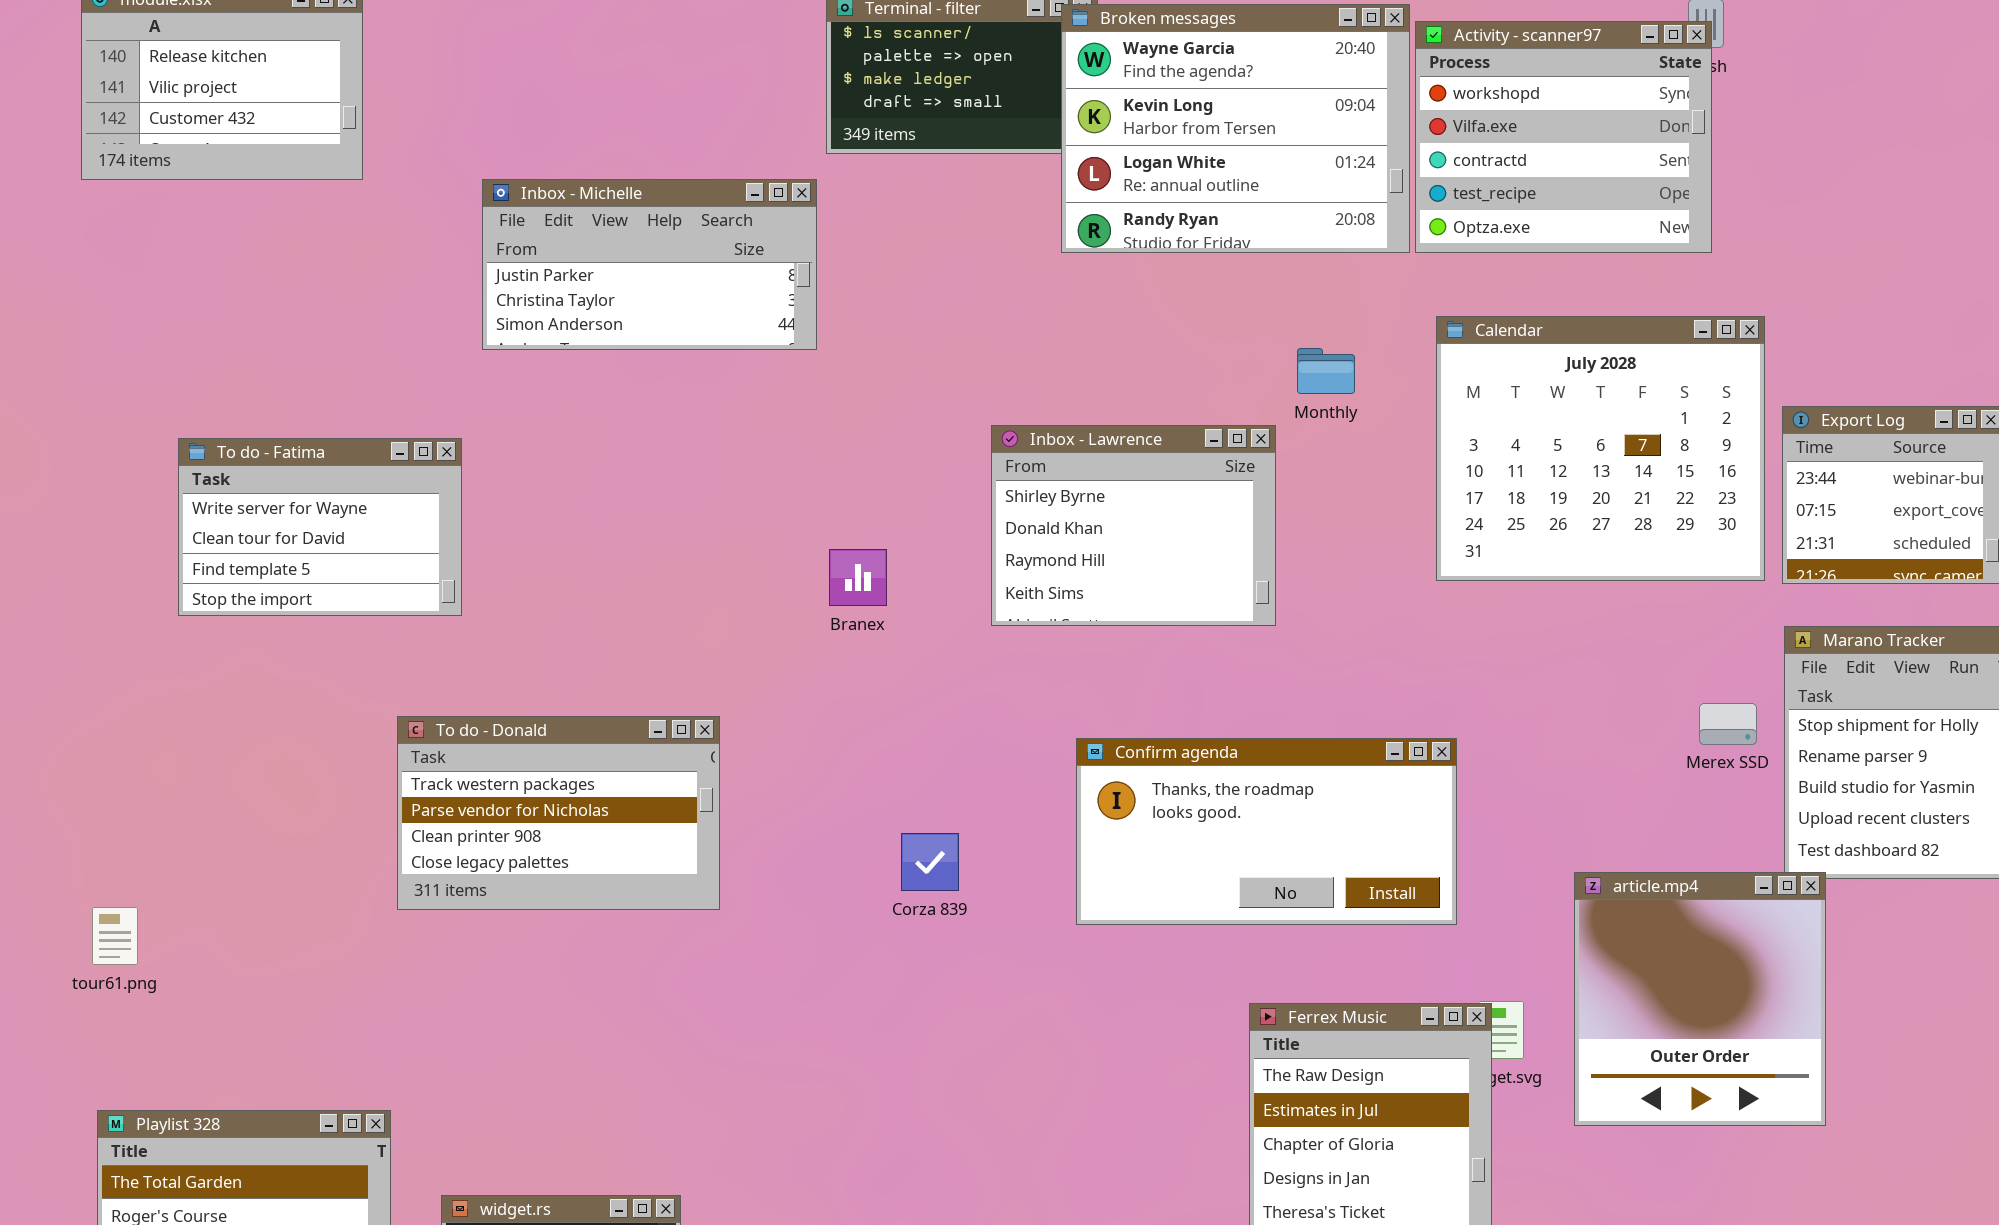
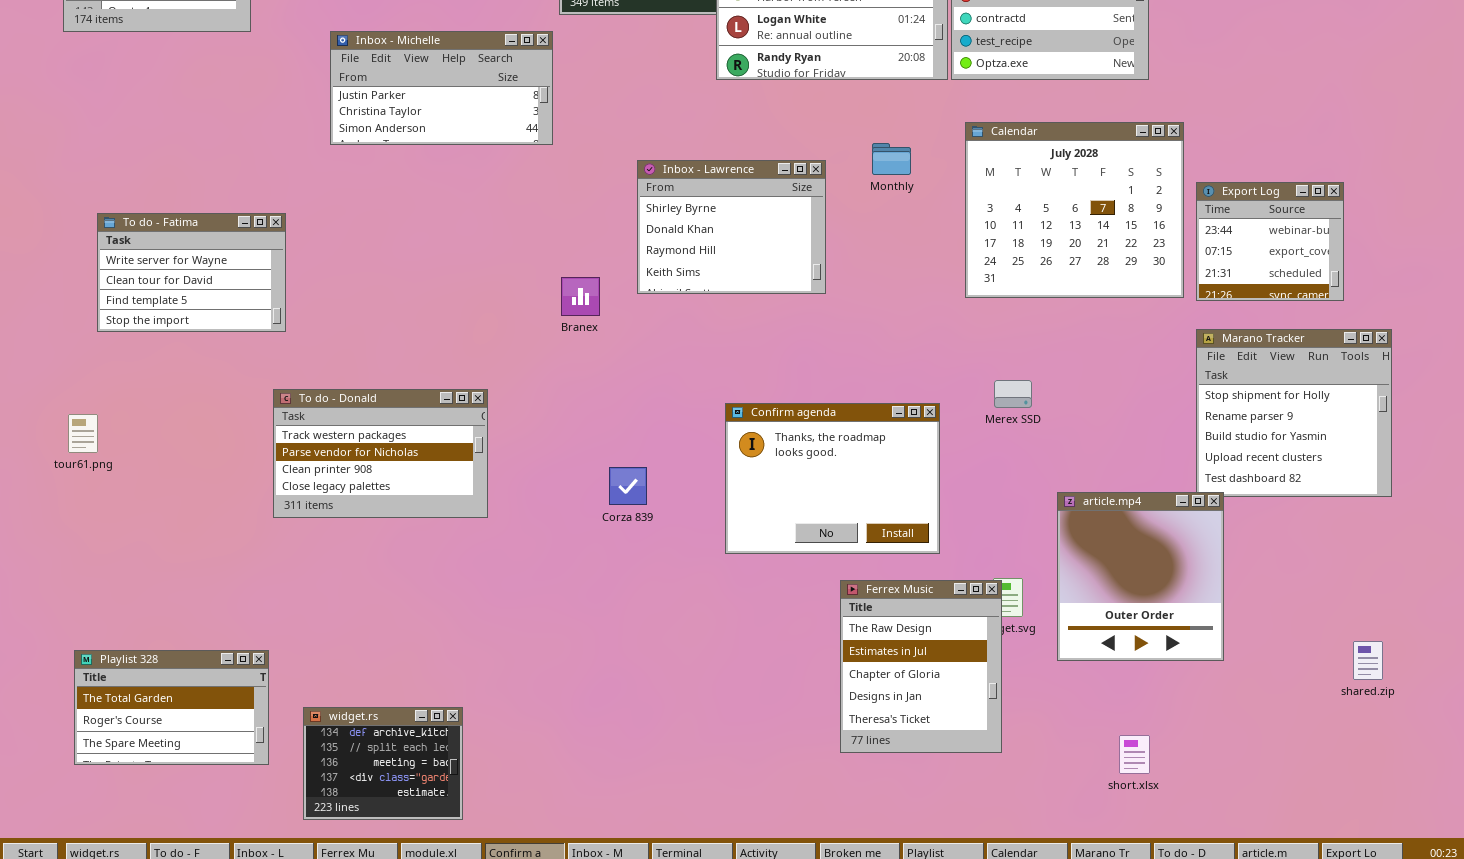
Inbox - Lawrence: [991,425,1276,626] -> [637,160,826,294], moved
To do - Fatima: [178,438,462,616] -> [97,213,286,332], moved
Merex SSD: [1699,703,1757,745] -> [994,380,1032,408], moved
Confirm agenda: [1076,738,1457,925] -> [725,403,940,554], resized
tour61.png: [92,907,138,965] -> [68,414,98,453], moved

